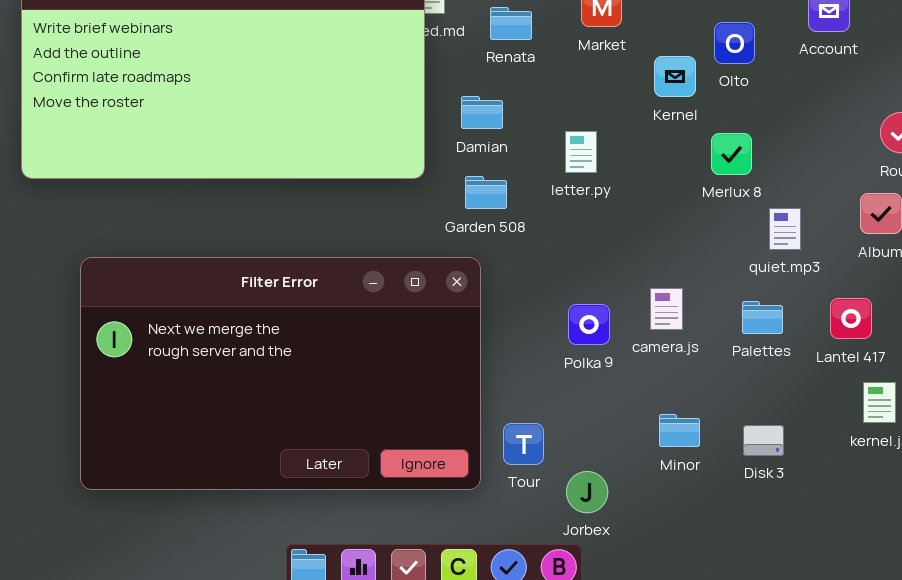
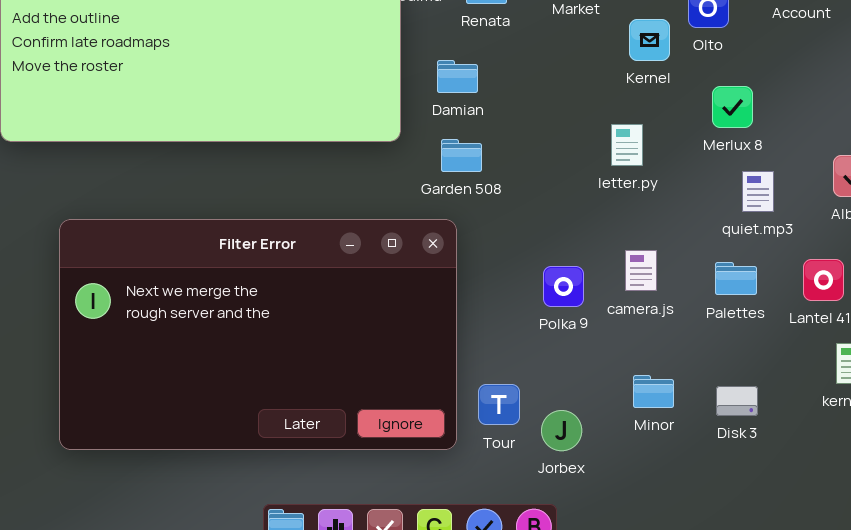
letter.py: [565,131,597,173] -> [611,124,643,166], moved
Merlux 8: [711,133,752,175] -> [712,86,753,128], moved
Jorbex: [566,471,608,513] -> [541,410,582,451], moved

